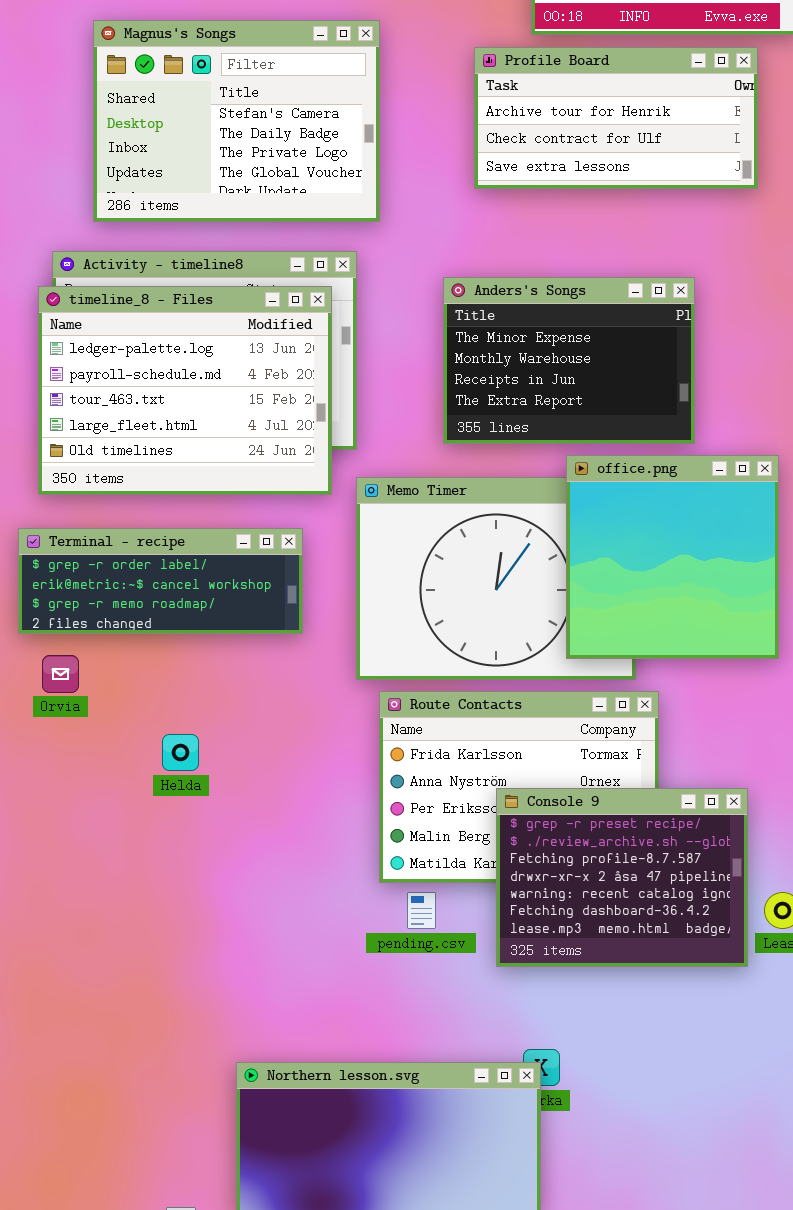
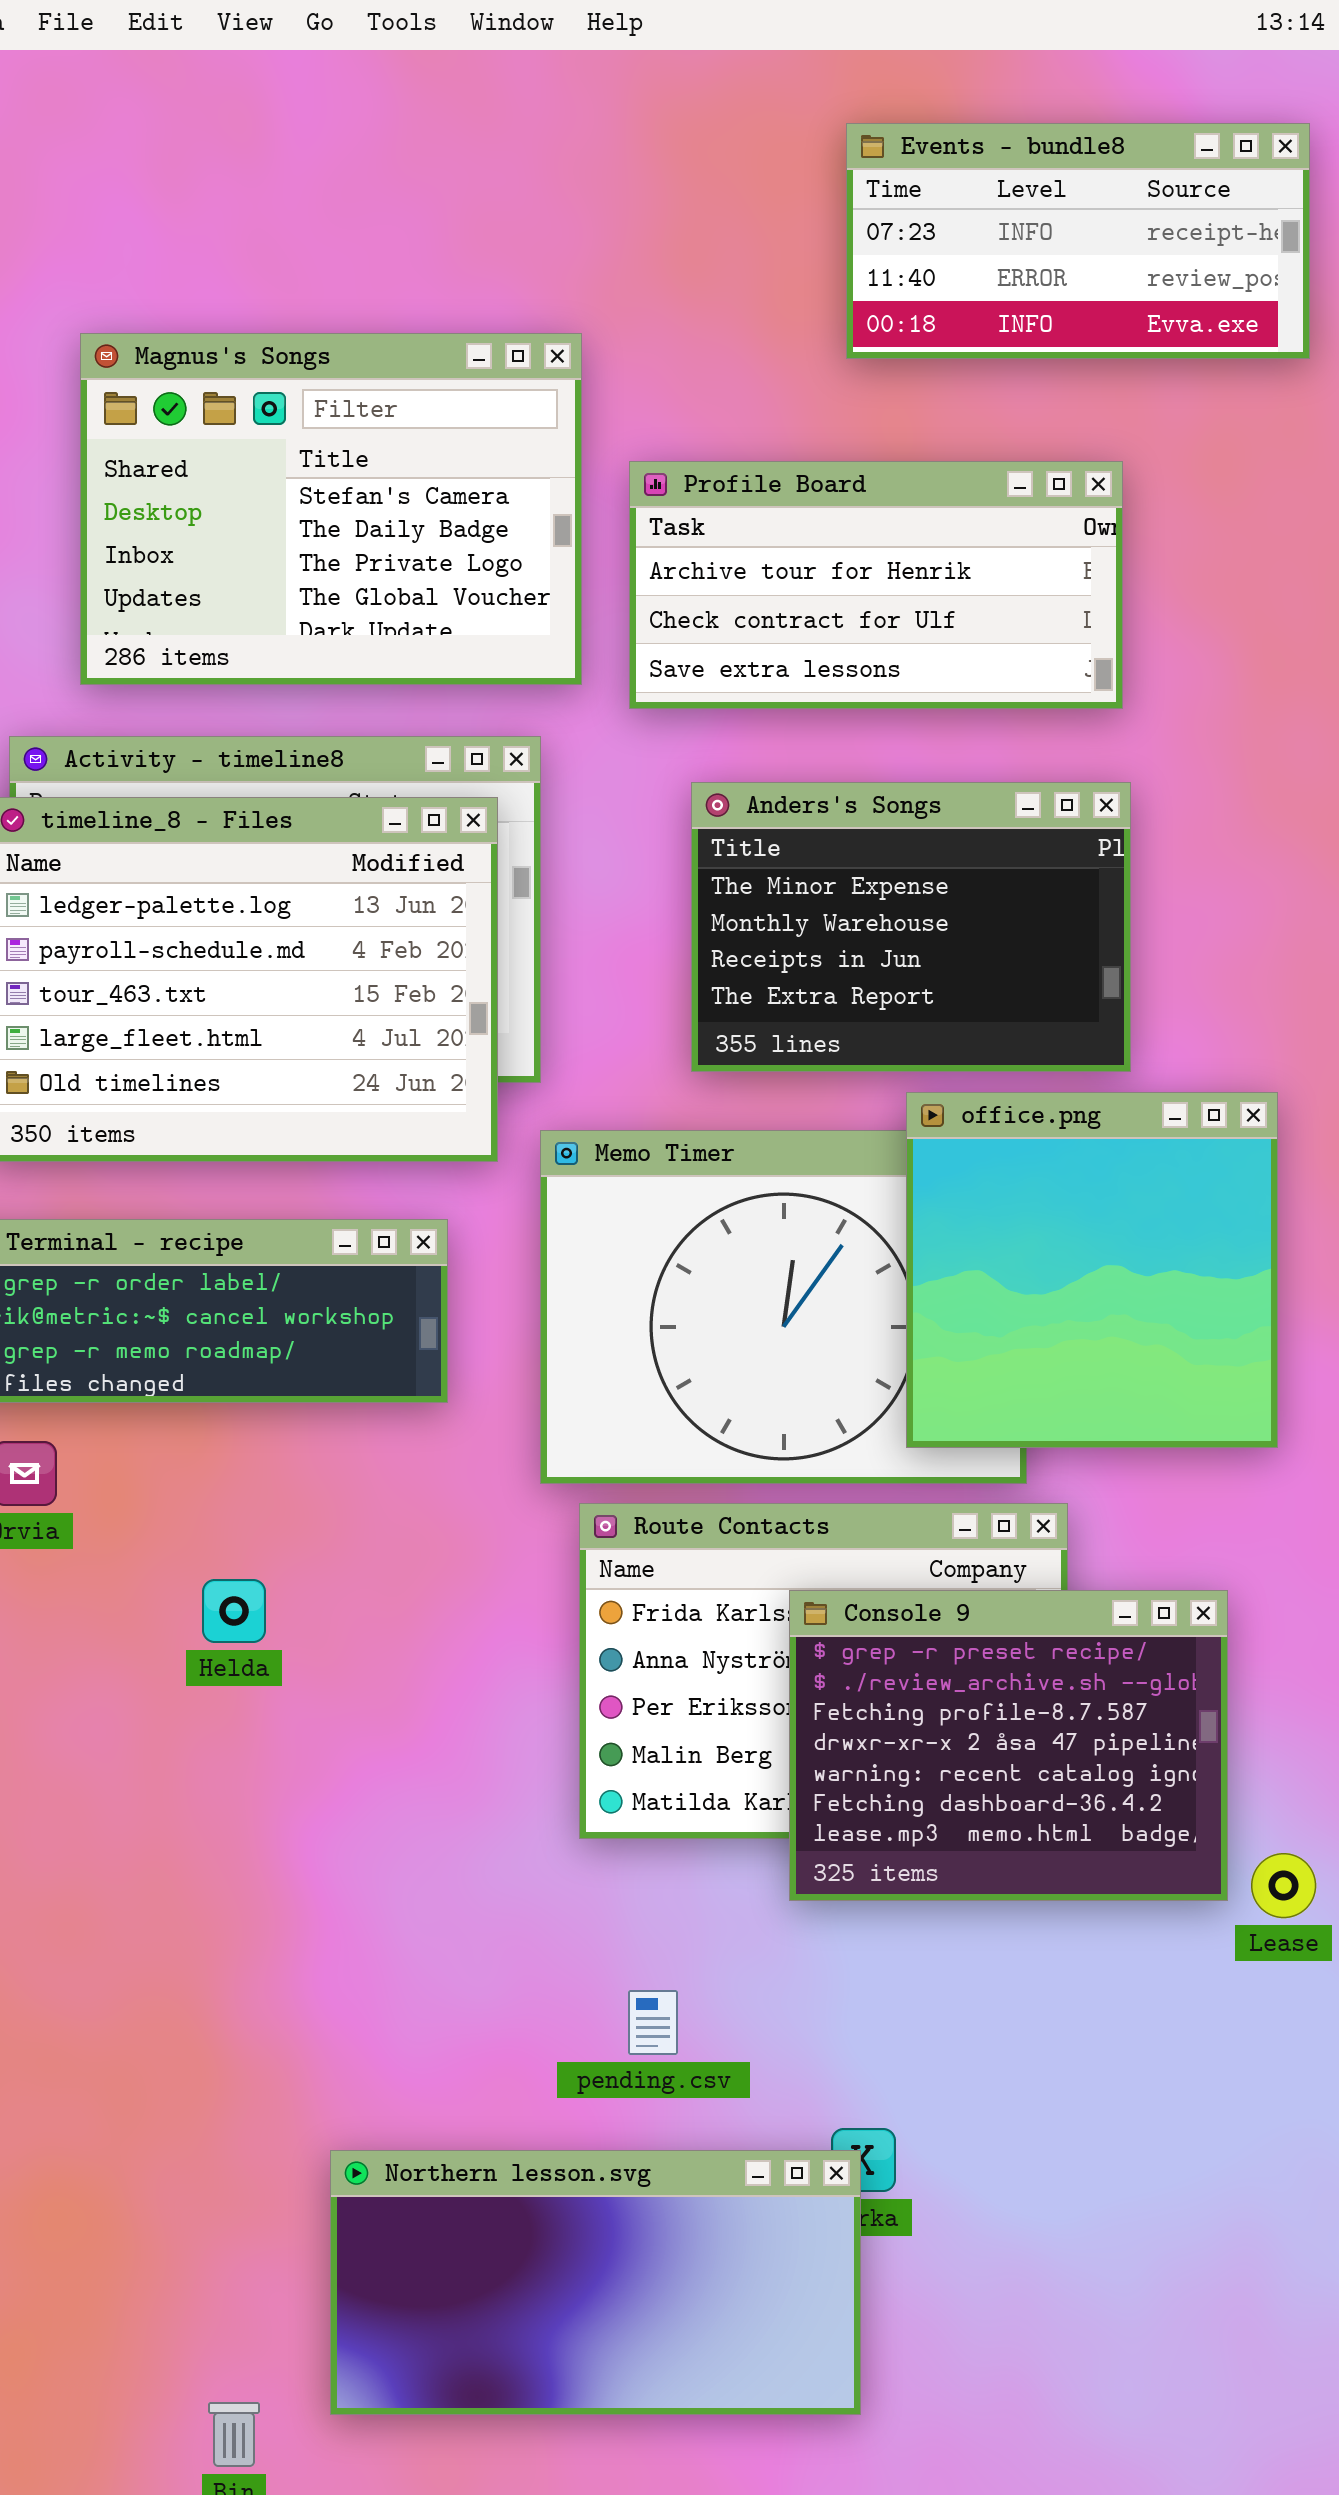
Profile Board: [474,47,758,189] -> [629,461,1123,709], moved
Console 9: [496,788,748,967] -> [789,1590,1228,1901], moved
pending.csv: [407,892,436,929] -> [628,1990,678,2055], moved

